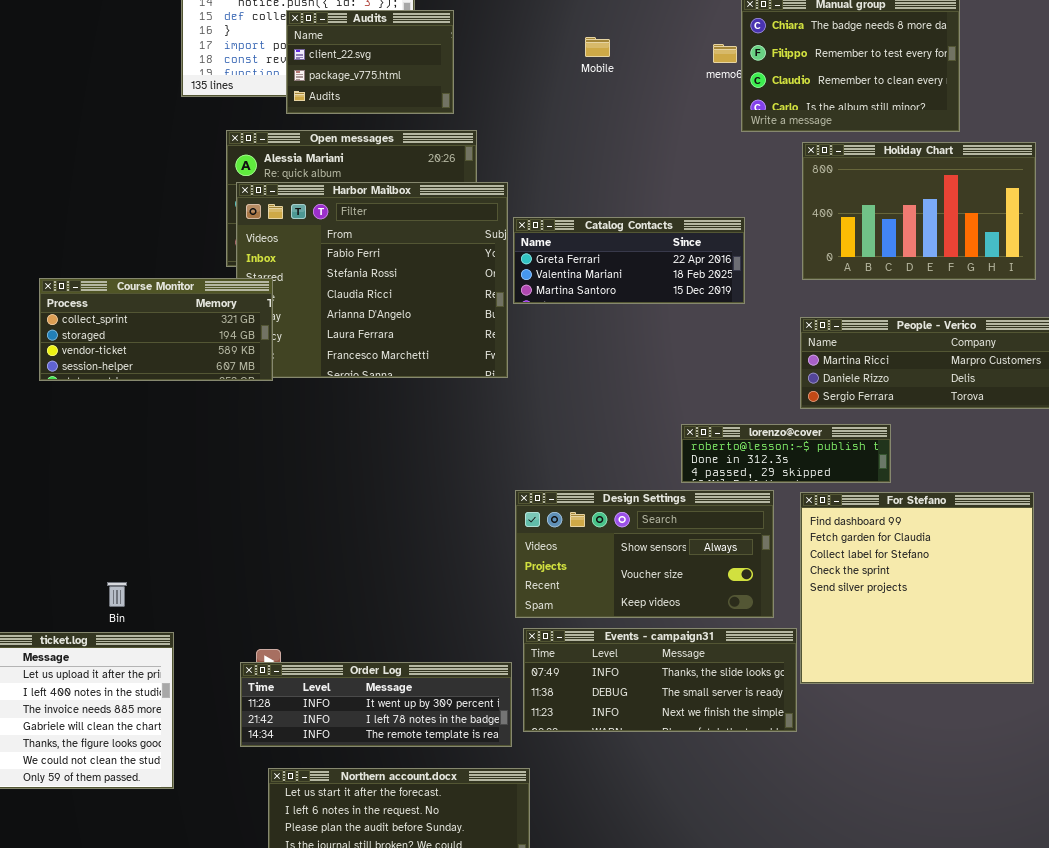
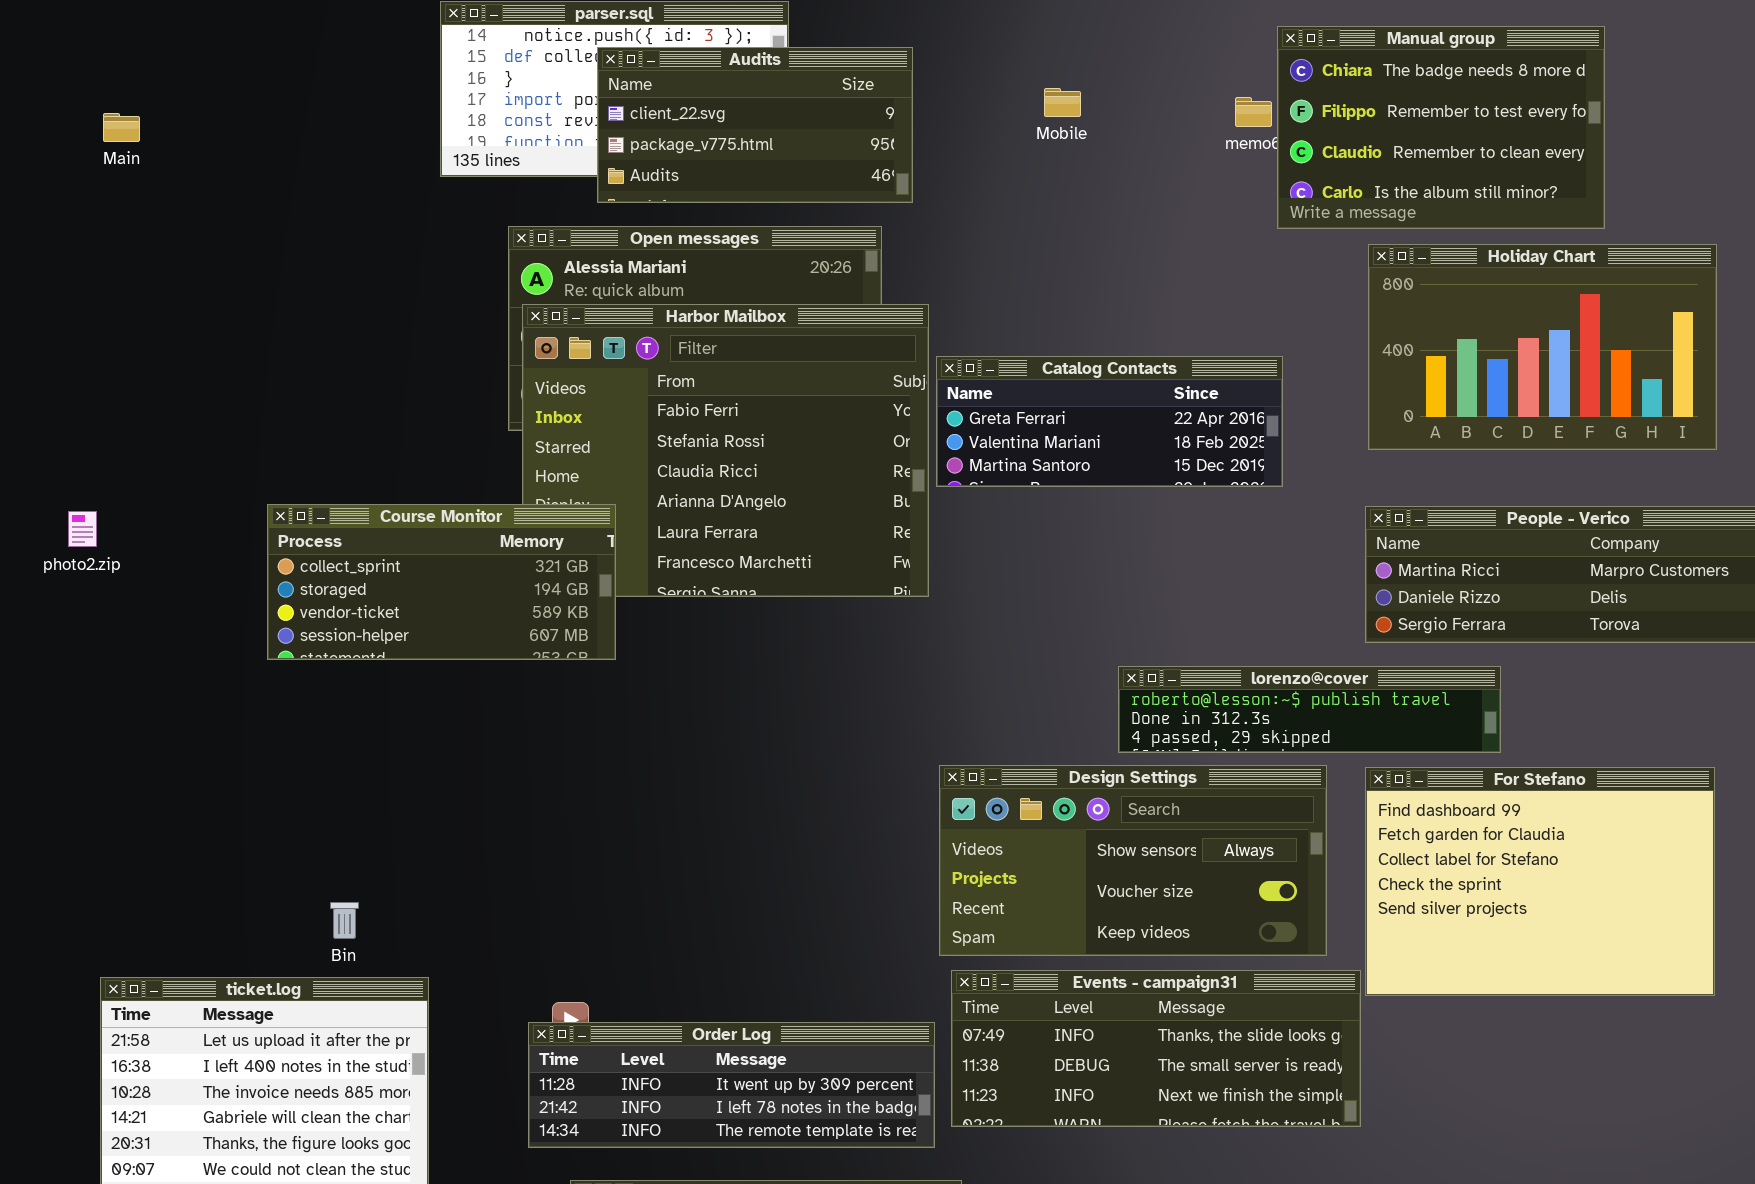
Audits: [286,10,454,114] -> [597,47,913,203], resized
Course Monitor: [39,278,273,381] -> [267,504,616,660], moved
lorenzo@cover: [681,424,891,483] -> [1118,666,1501,753], resized
For Stefano: [800,492,1034,684] -> [1365,767,1715,996], resized

